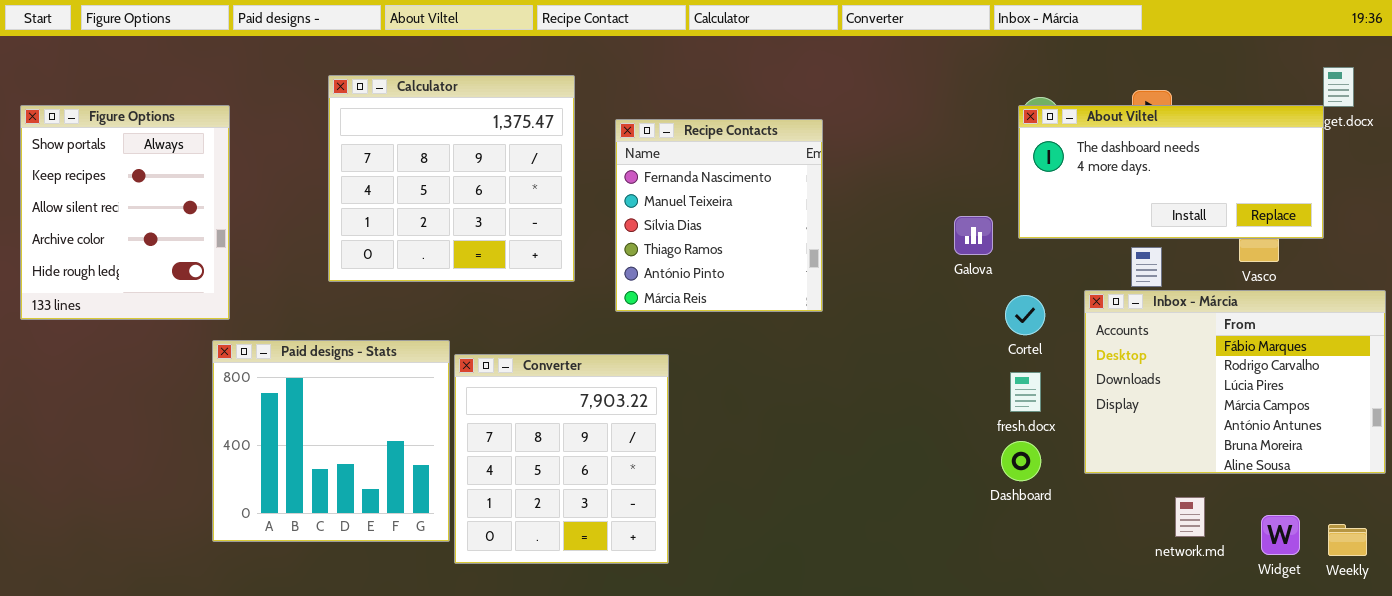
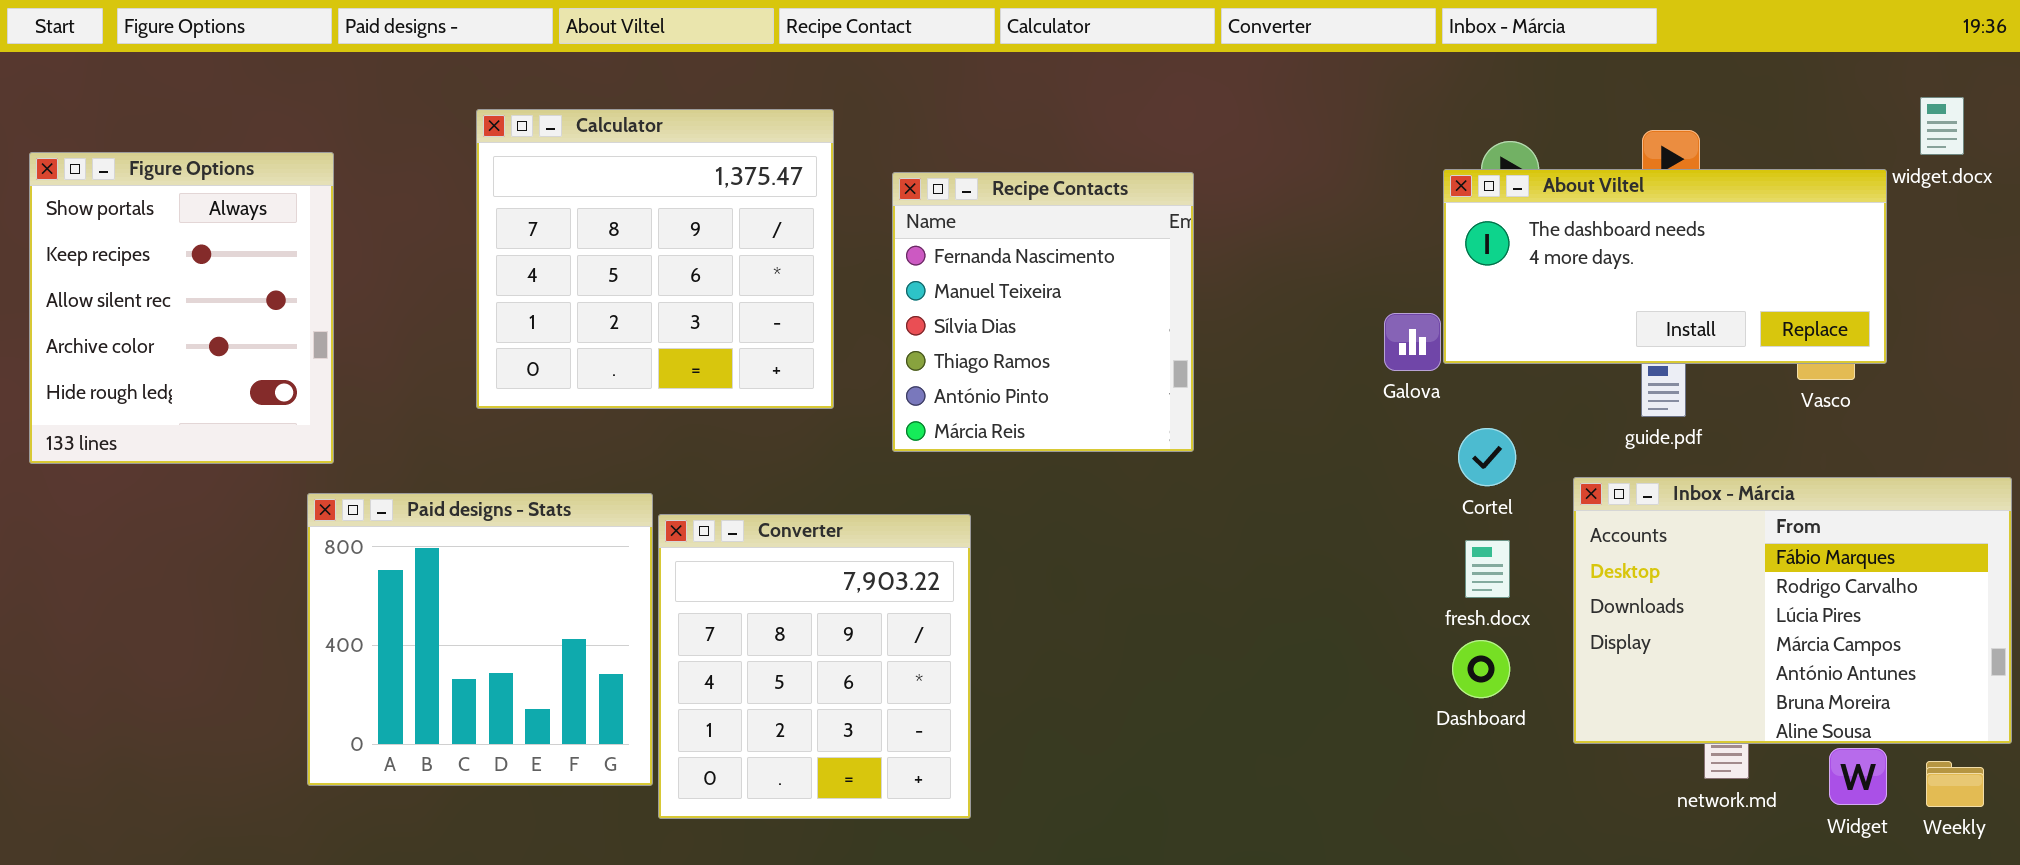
About Viltel: [1018,105,1324,239] -> [1443,169,1887,364], moved
Inbox - Márcia: [1084,290,1386,474] -> [1573,477,2012,744], moved

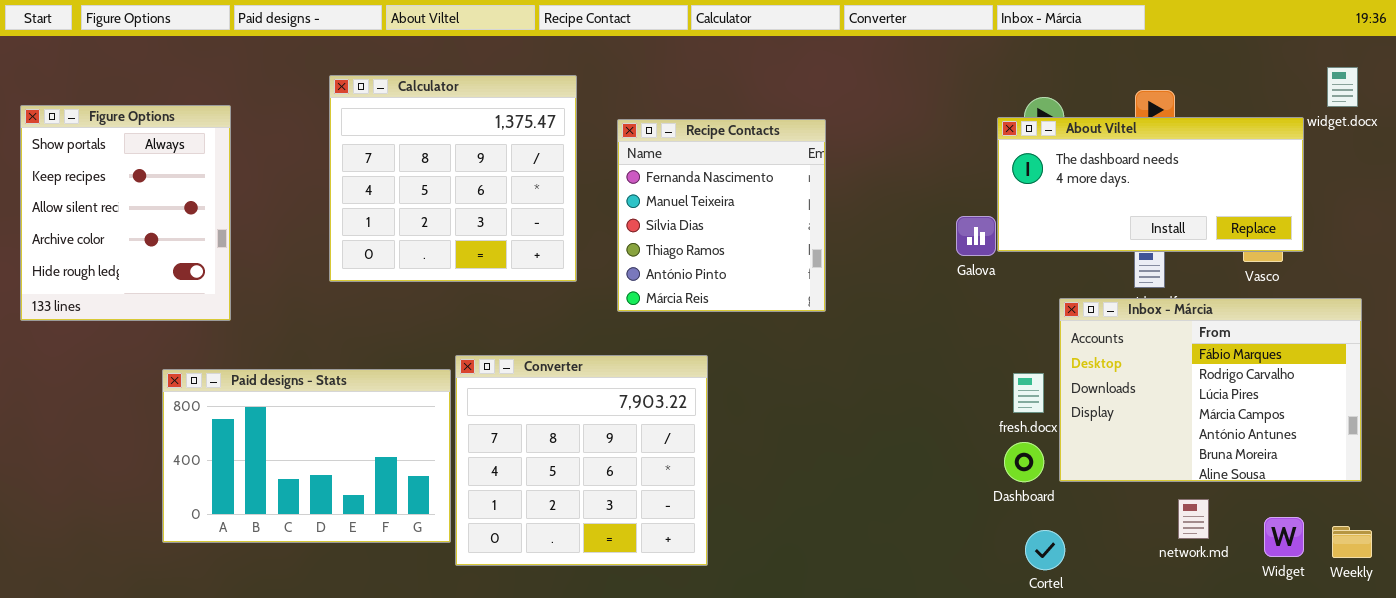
Cortel: [1458,428,1516,486] -> [1025,530,1065,570], moved
Inbox - Márcia: [1573,477,2012,744] -> [1059,298,1362,482], moved
Paid designs - Stats: [307,493,653,786] -> [162,369,451,543], resized
Converter: [658,514,971,819] -> [455,355,708,566], resized

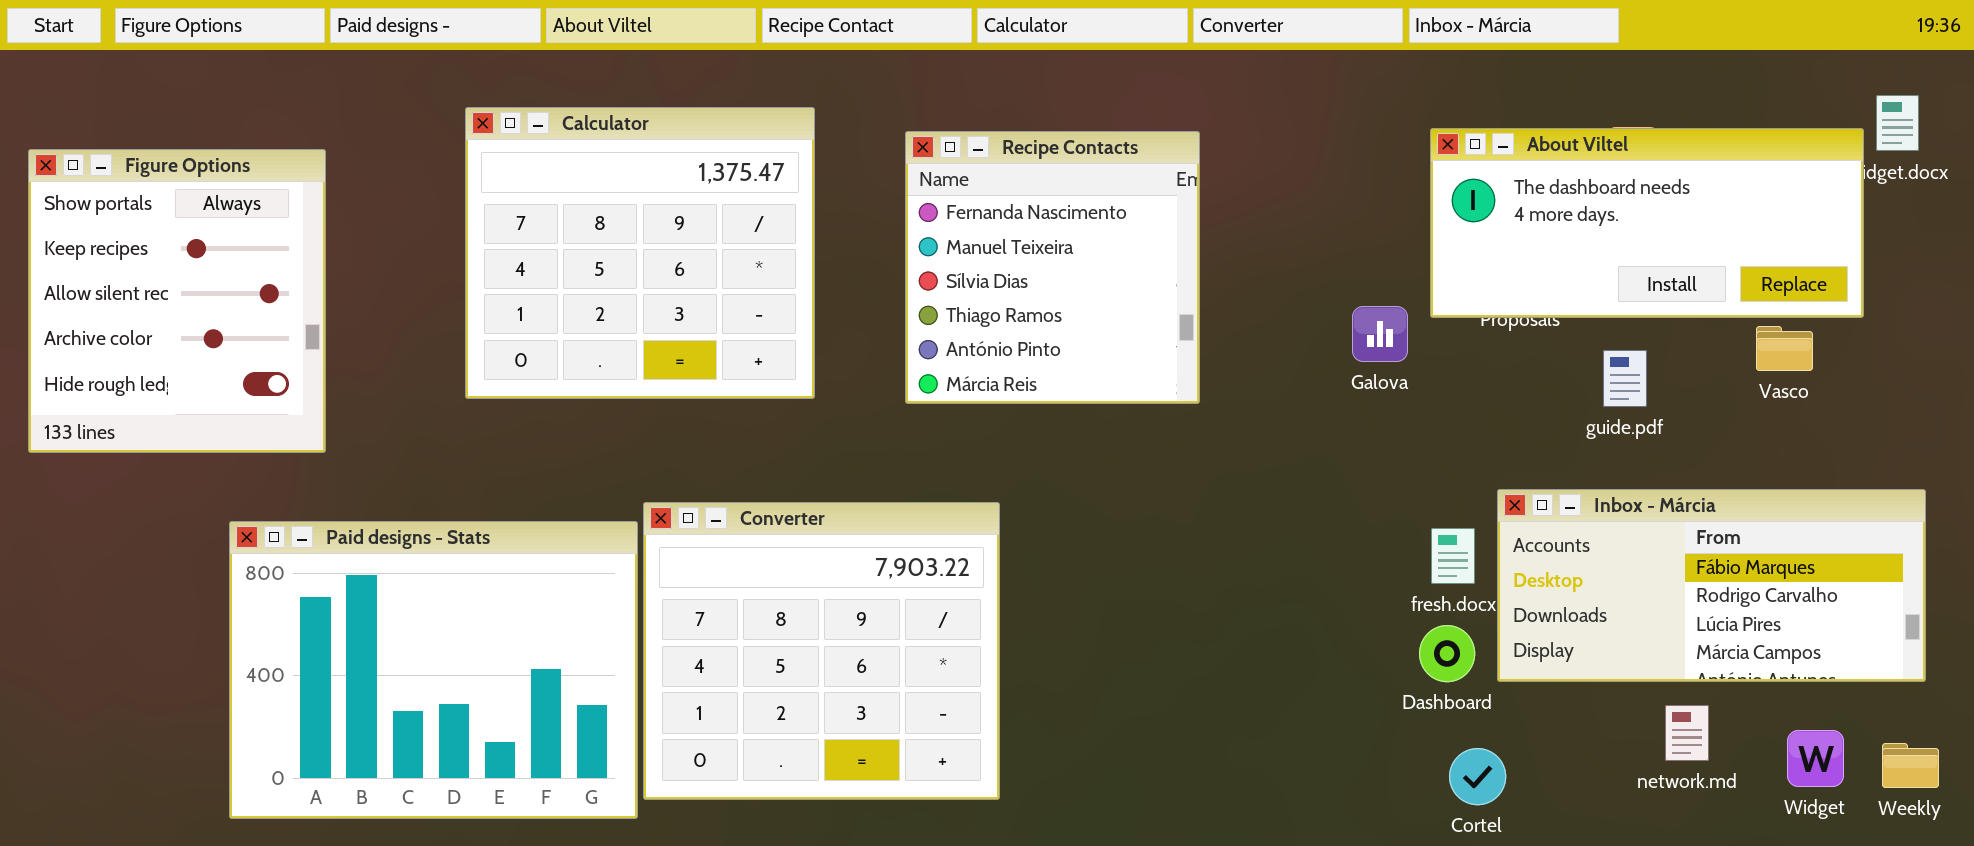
About Viltel: [997,117,1304,252] -> [1430,128,1864,318], moved
Recipe Contacts: [617,119,826,312] -> [905,131,1200,404], moved
Inbox - Márcia: [1059,298,1362,482] -> [1497,489,1926,682], resized
Paid designs - Stats: [162,369,451,543] -> [229,521,638,819], resized

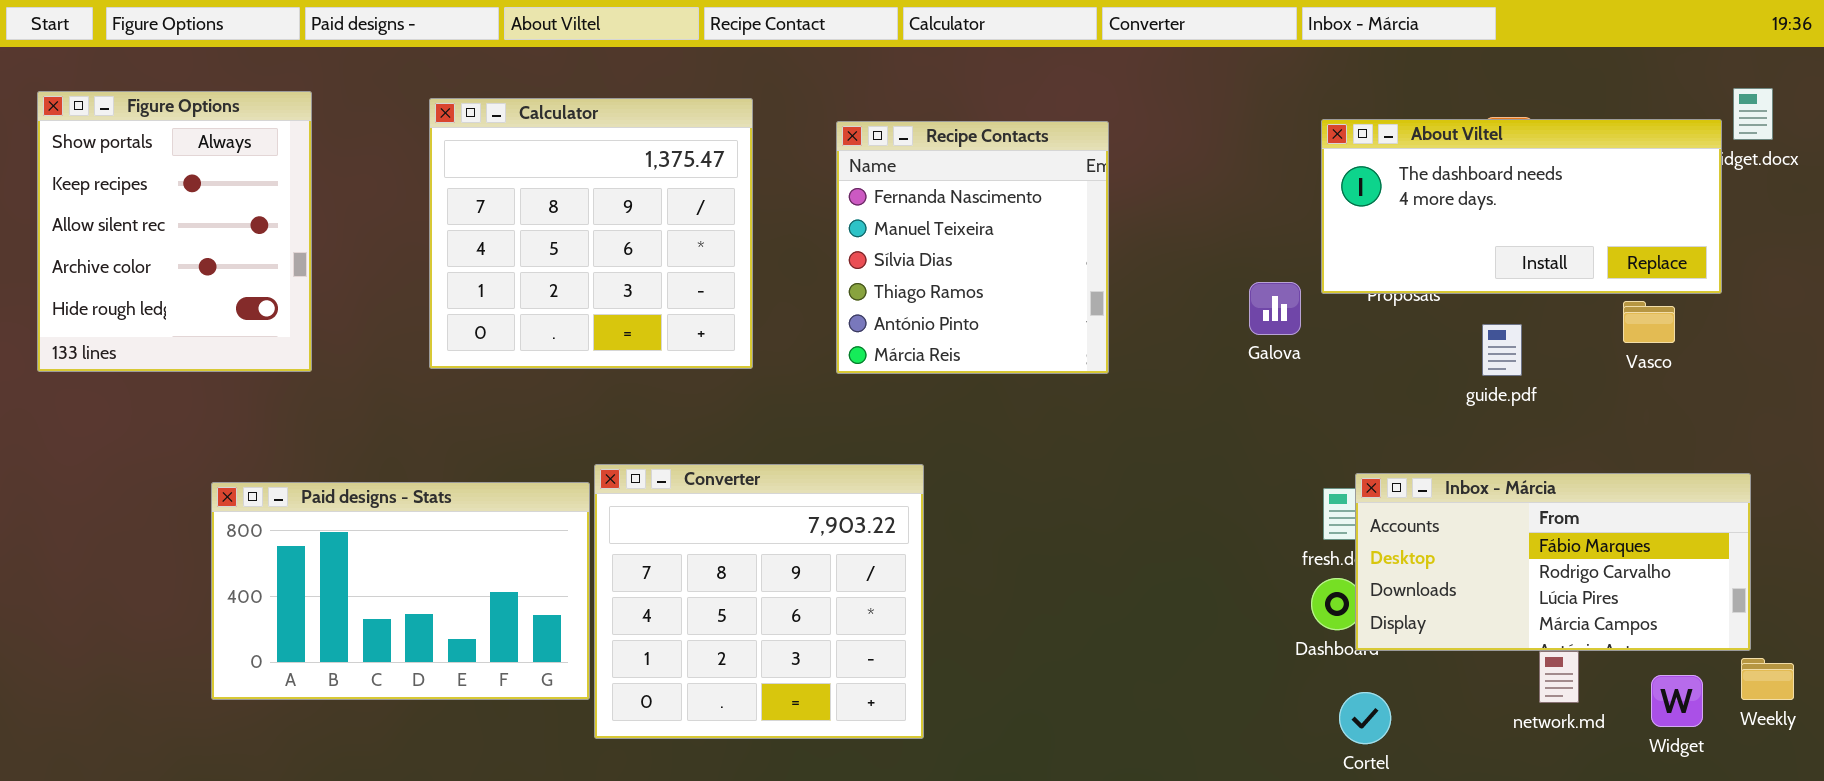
Figure Options: [28,149,326,453] -> [37,91,312,372], moved
Inbox - Márcia: [1497,489,1926,682] -> [1355,473,1751,651], moved
Paid designs - Stats: [229,521,638,819] -> [211,482,590,700], resized
Weekly: [1882,743,1939,788] -> [1741,658,1794,700], moved

